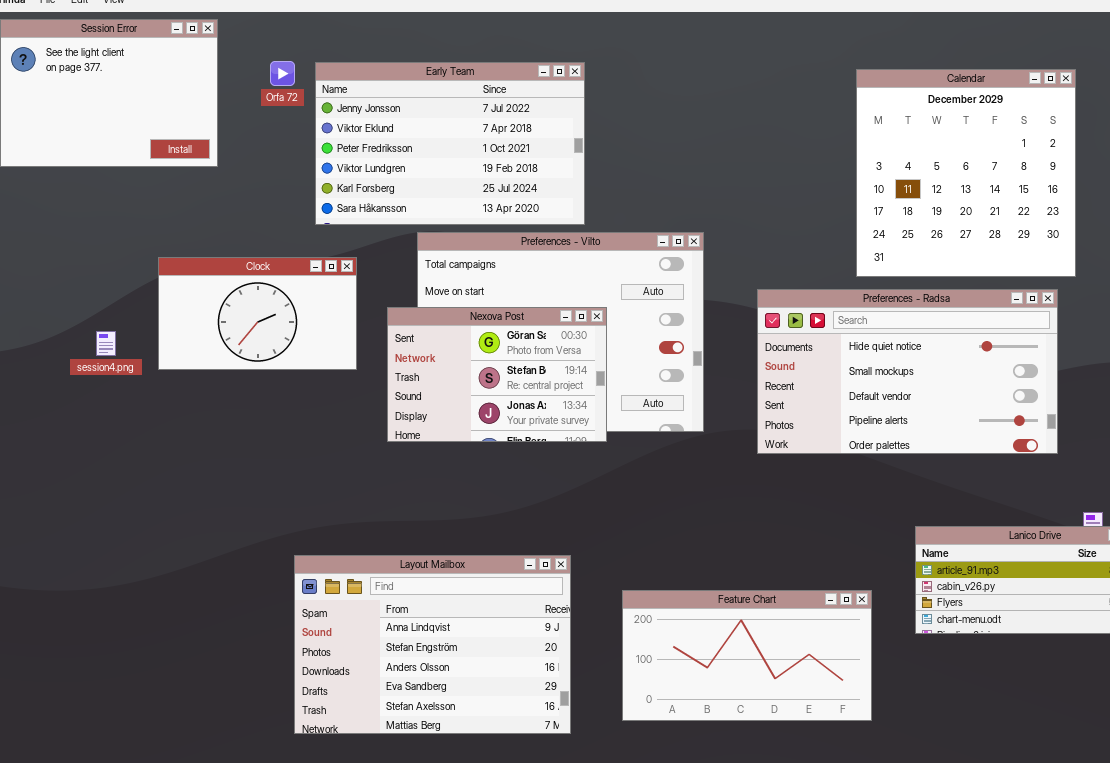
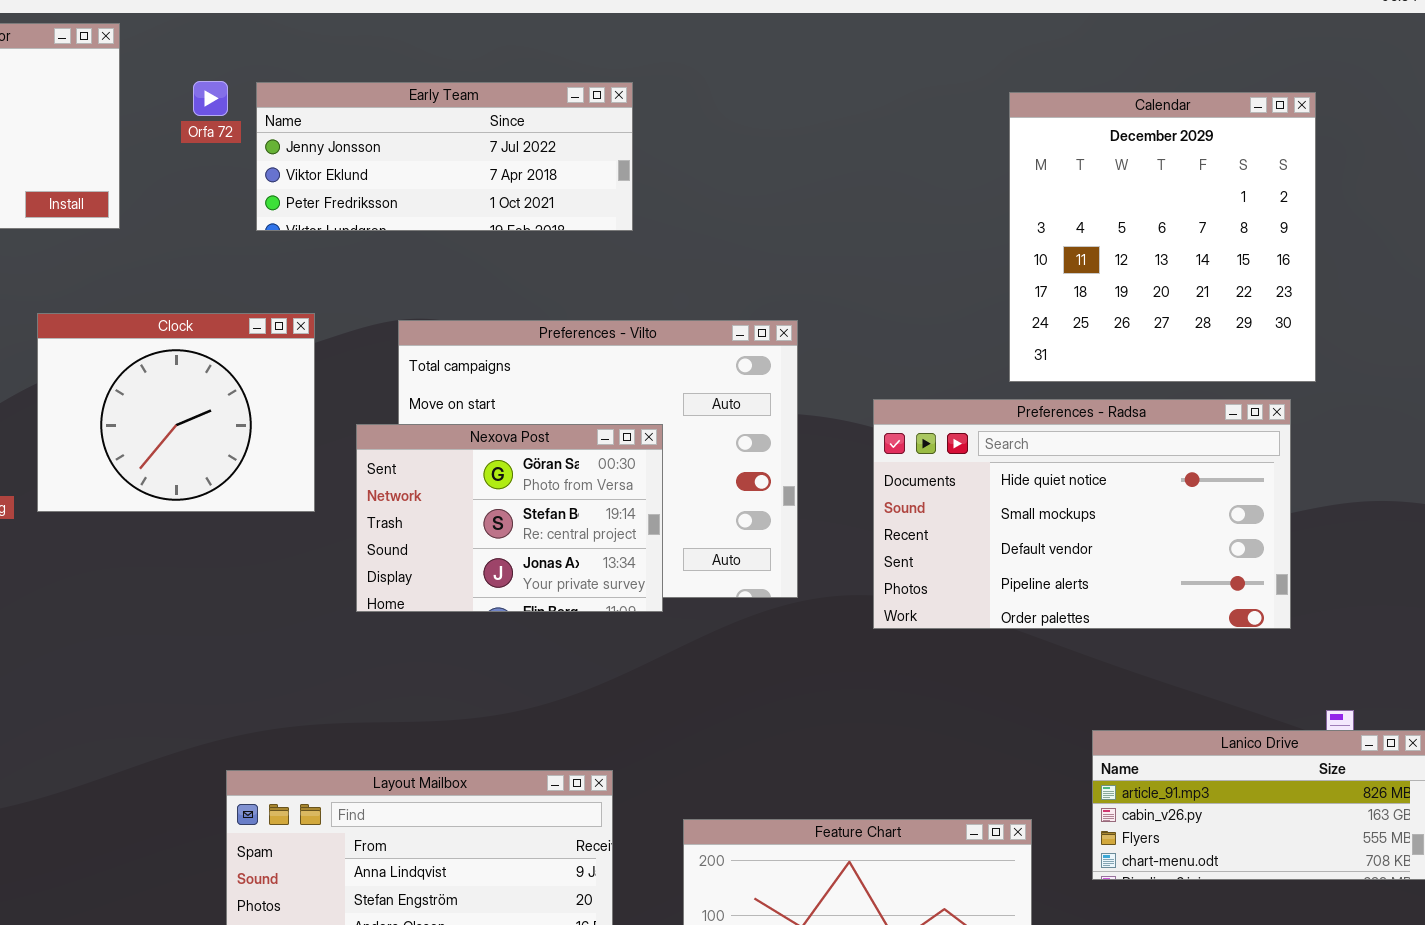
Early Team: [315,62,585,225] -> [256,82,633,231], resized
Clock: [158,257,357,370] -> [37,313,315,512], resized

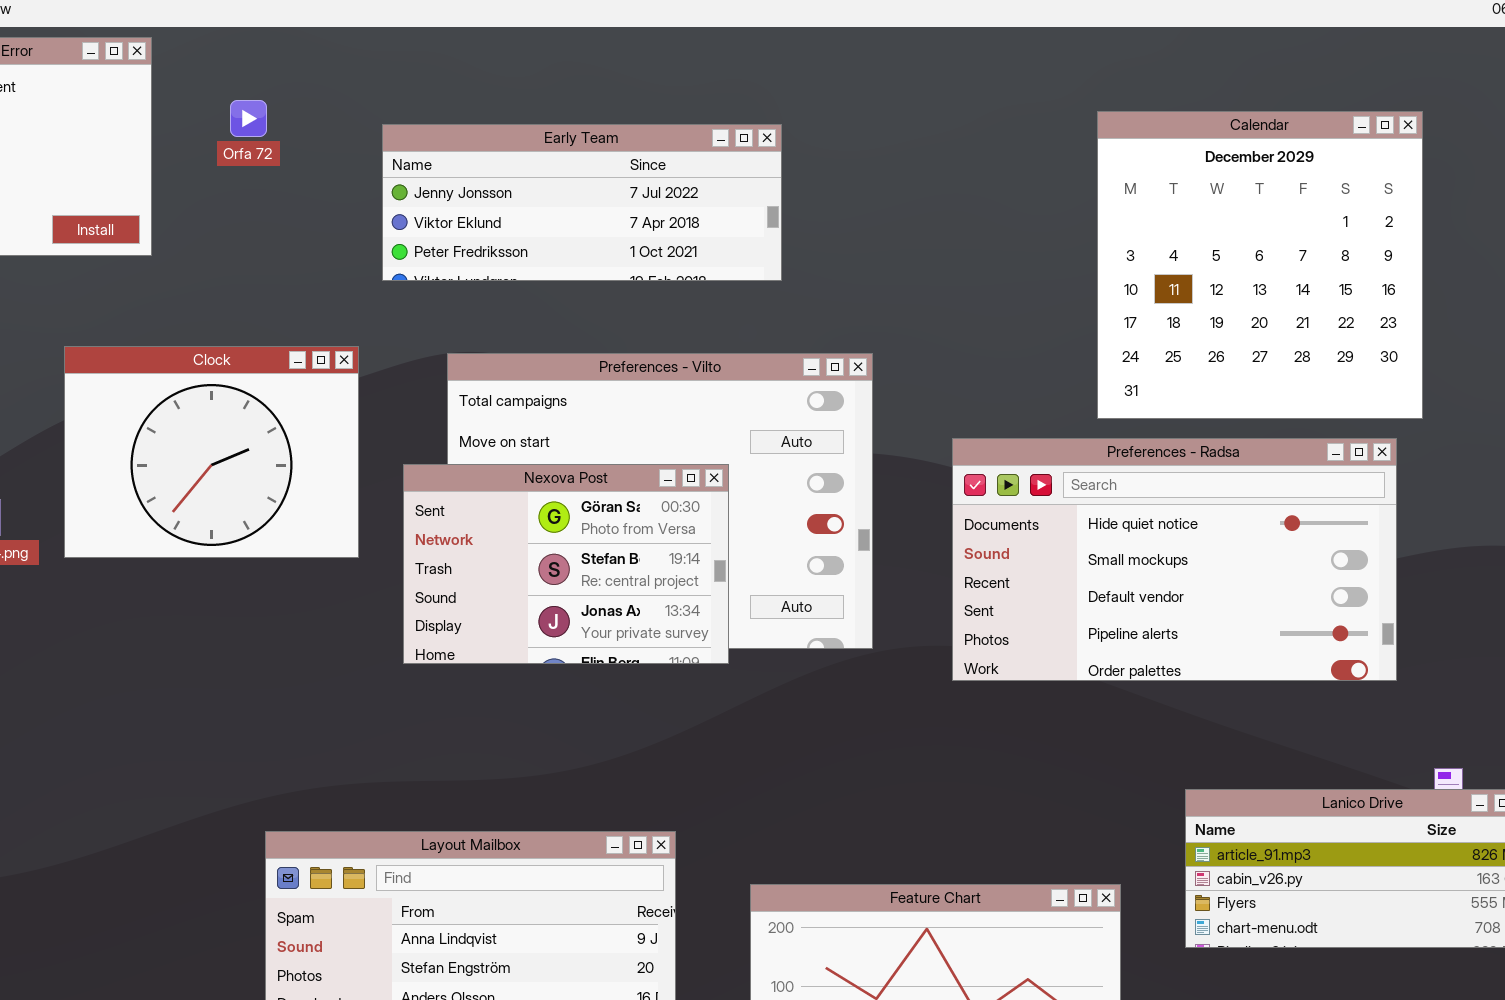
Early Team: [256,82,633,231] -> [382,124,782,281], moved

